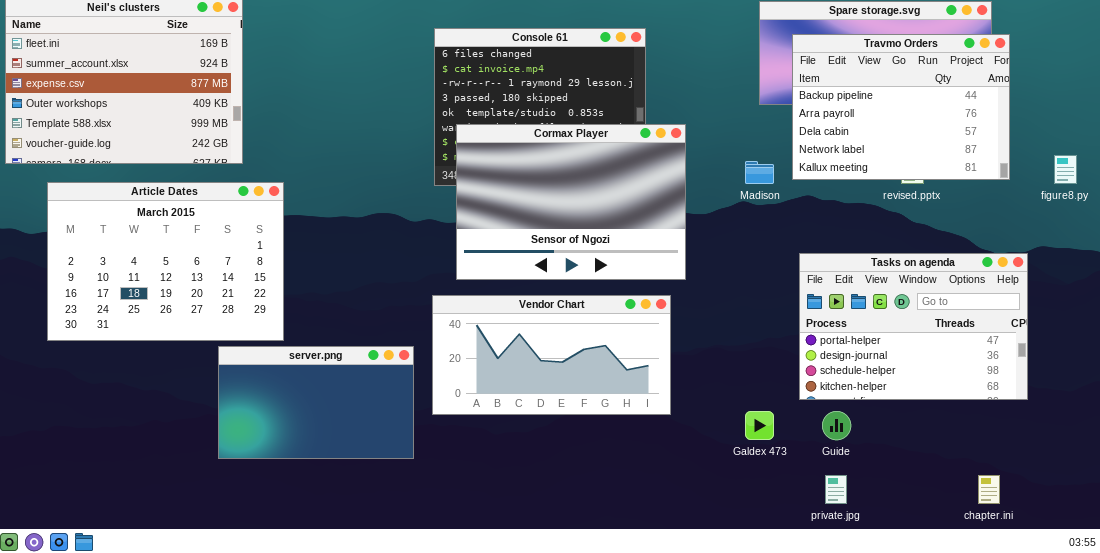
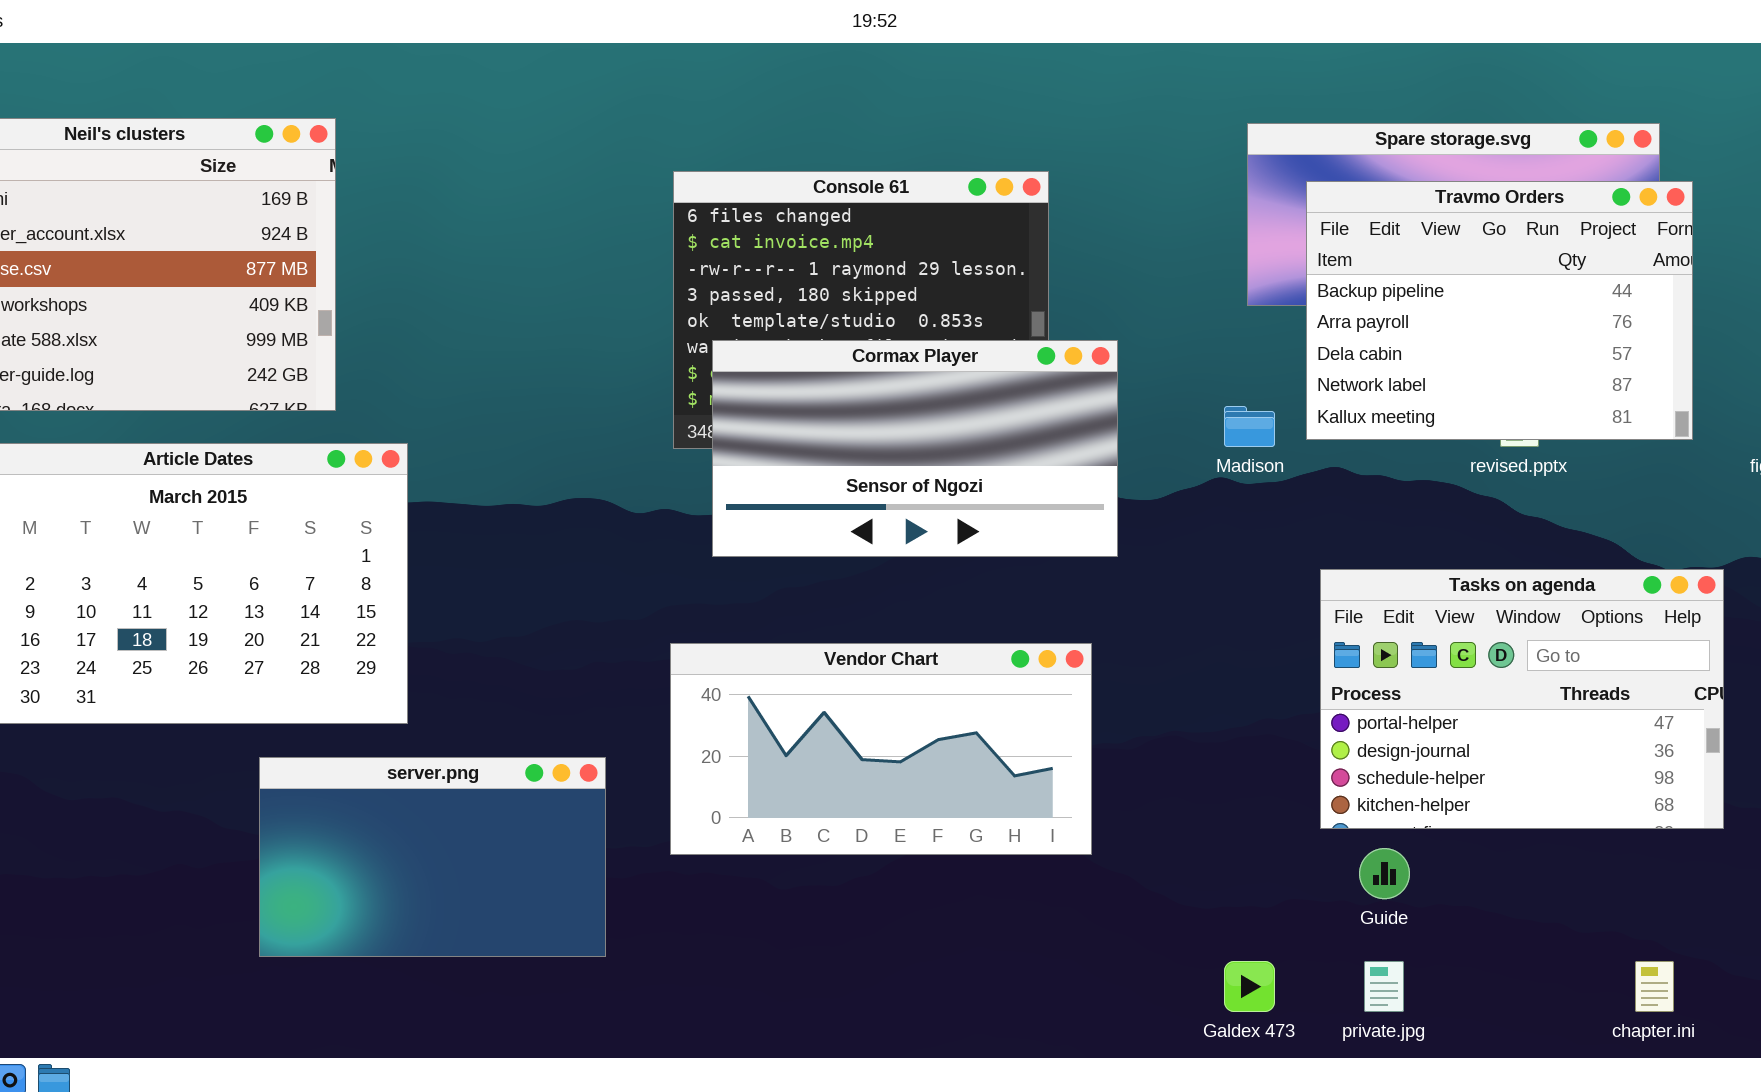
Cormax Player: [456,124,686,280] -> [712,340,1118,557], resized
server.png: [218,346,414,459] -> [259,757,606,957], moved
Galdex 473: [745,411,774,440] -> [1224,961,1275,1012], moved

